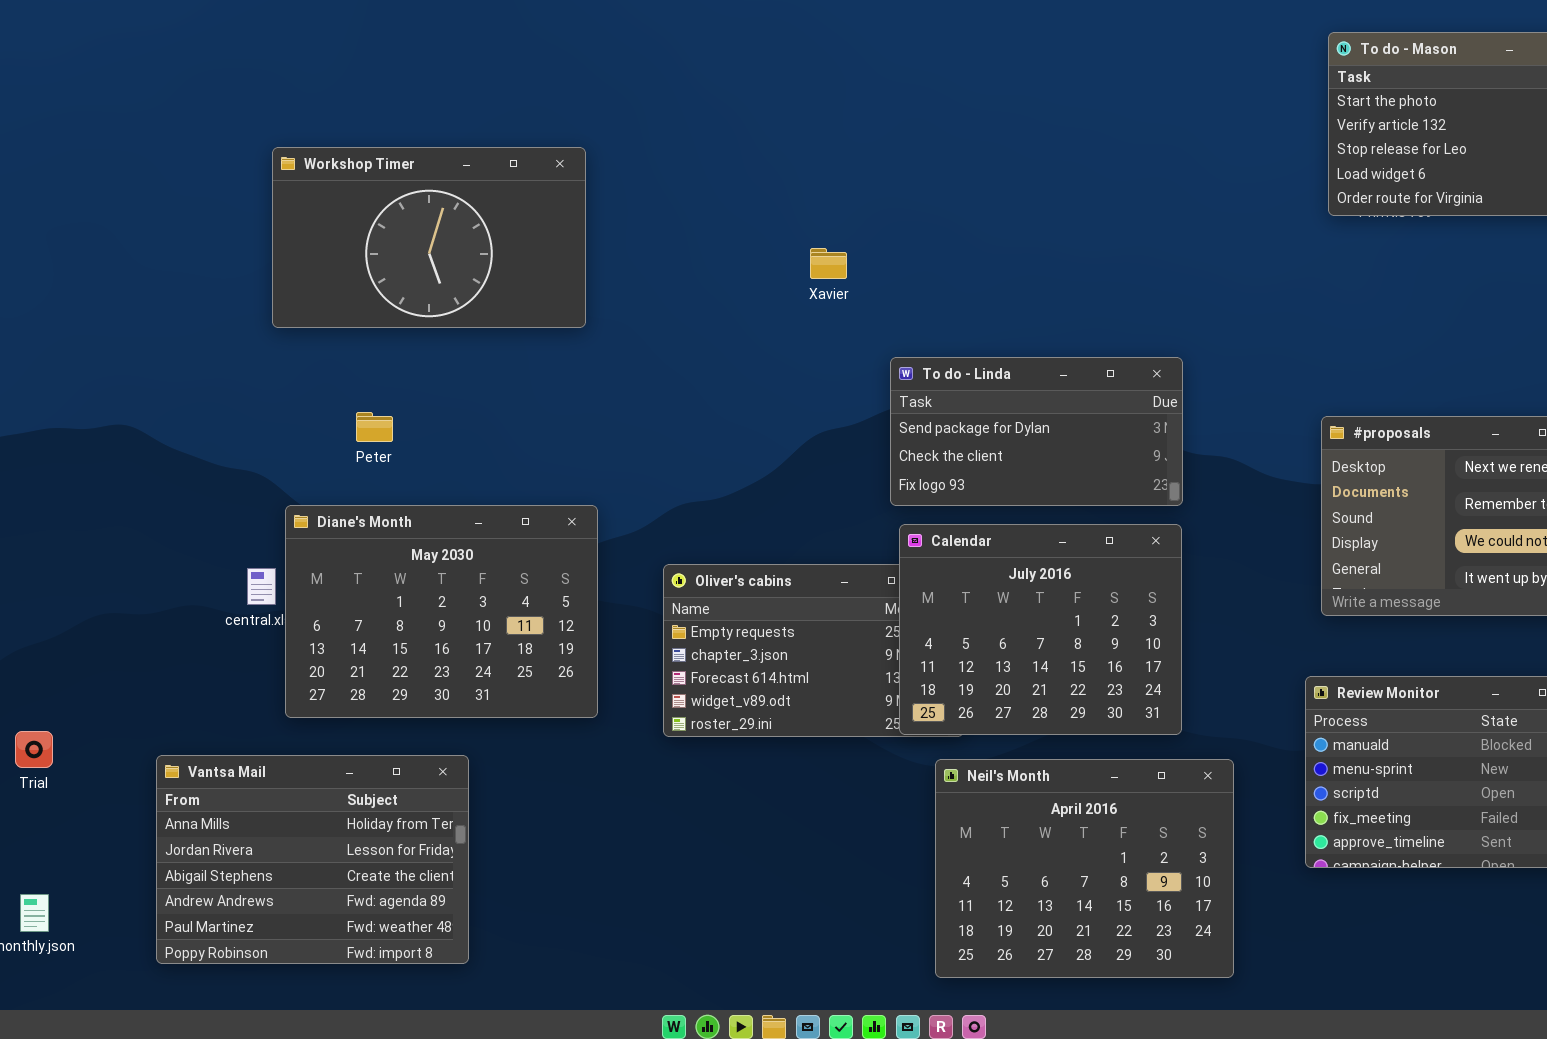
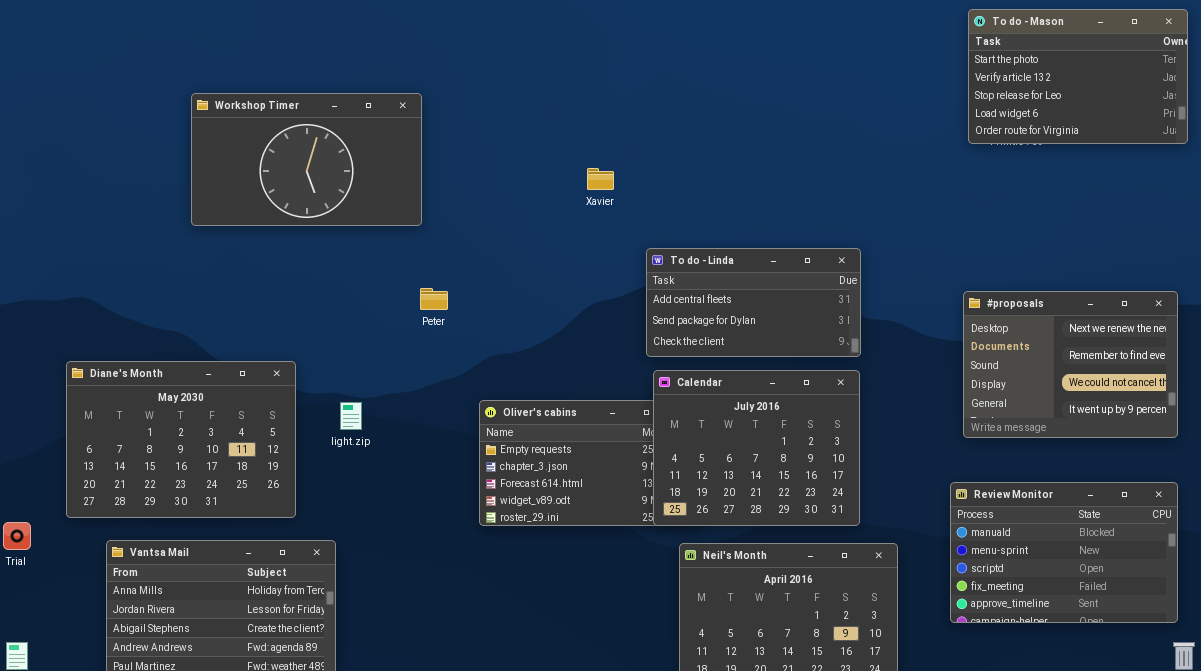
To do - Linda: [890,357,1183,506] -> [646,248,861,357], scrolled up 1 row
Peter: [356,412,393,442] -> [420,288,448,310], moved
Diane's Month: [285,505,598,718] -> [66,361,296,518], moved

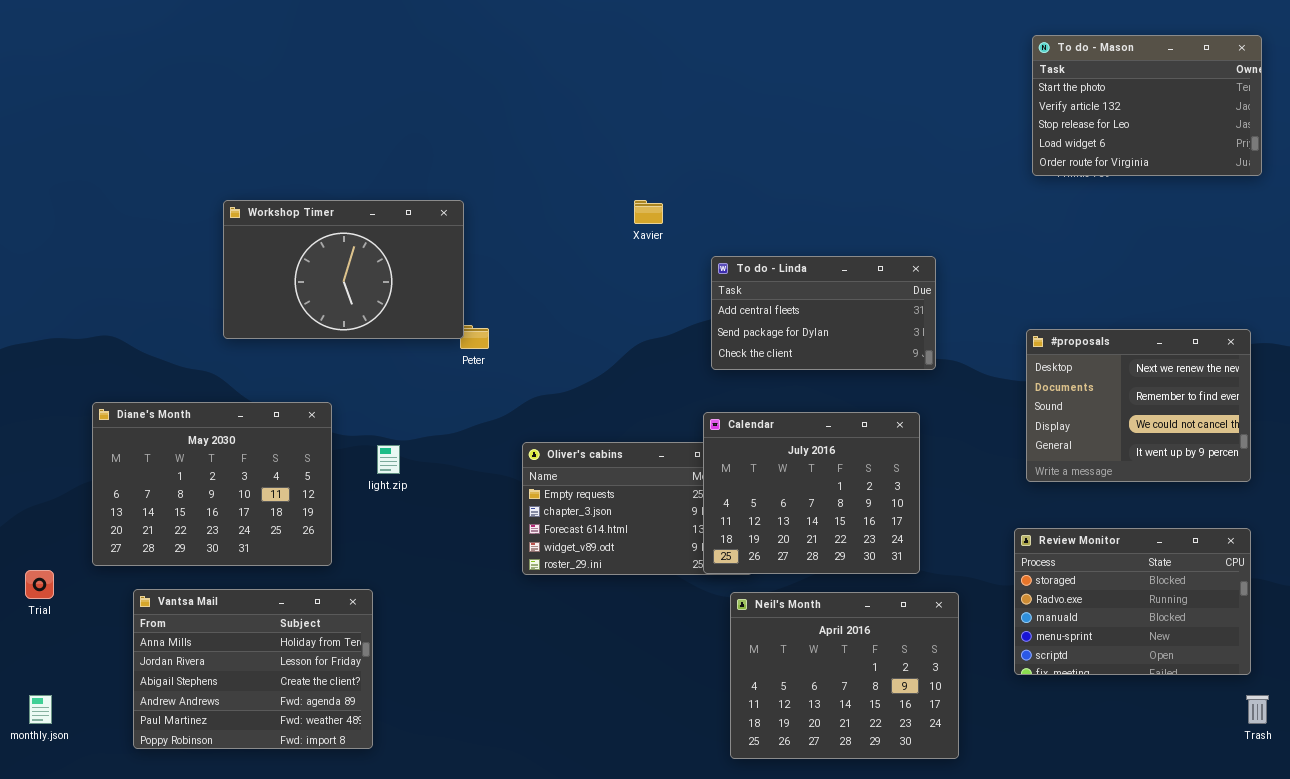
Workshop Timer: [191,93,422,226] -> [223,200,464,339], moved
To do - Linda: [646,248,861,357] -> [711,256,936,370], moved
Review Monitor: [950,482,1178,623] -> [1014,528,1251,675], scrolled up 2 rows

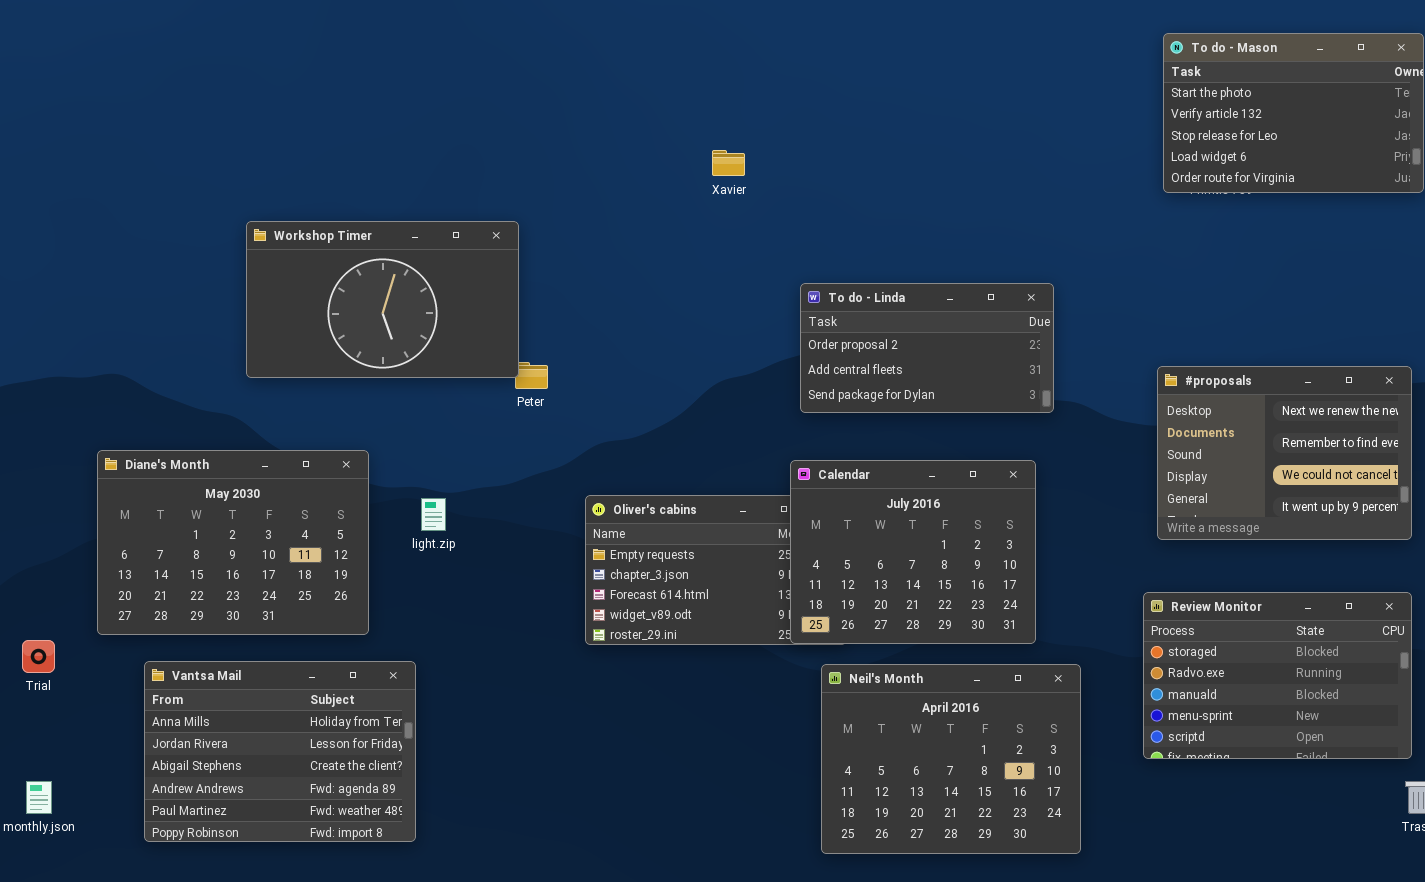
Xavier: [634,200,663,224] -> [712,150,745,176], moved
To do - Linda: [711,256,936,370] -> [800,283,1054,413], scrolled up 1 row

